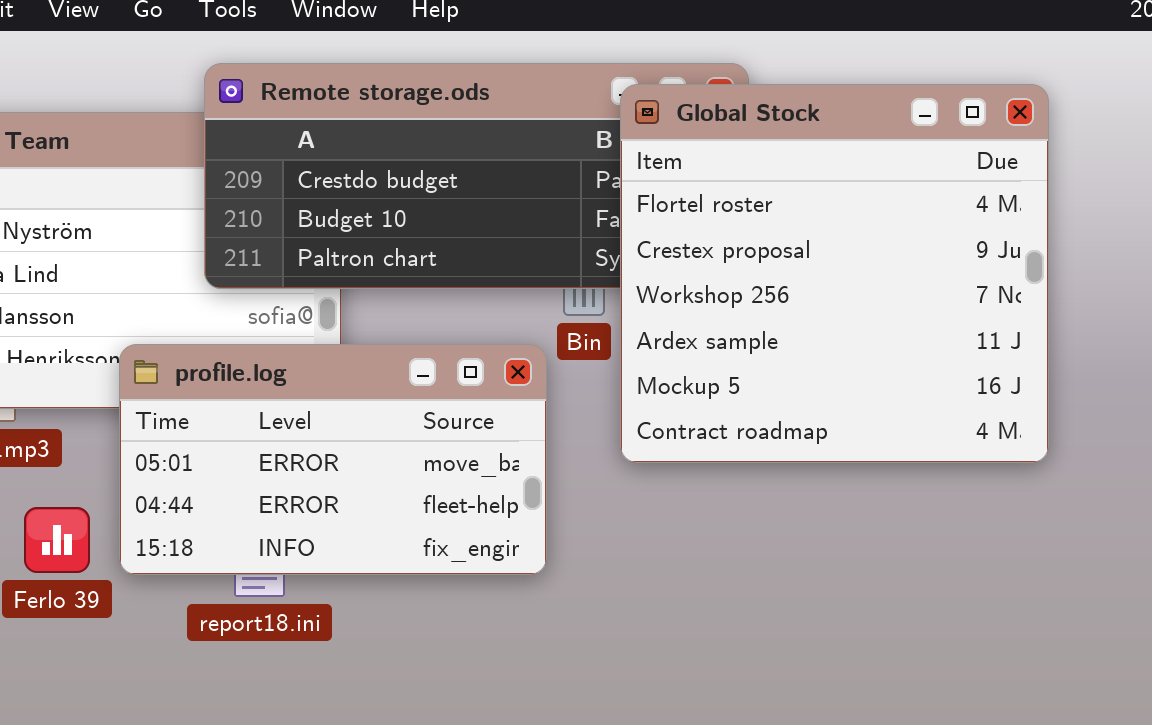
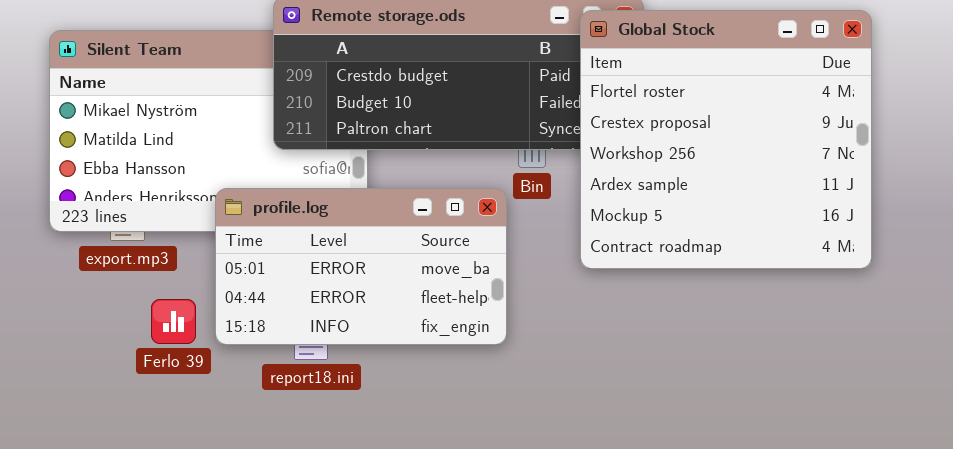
Global Stock: [620,84,1049,463] -> [580,10,872,269], moved

